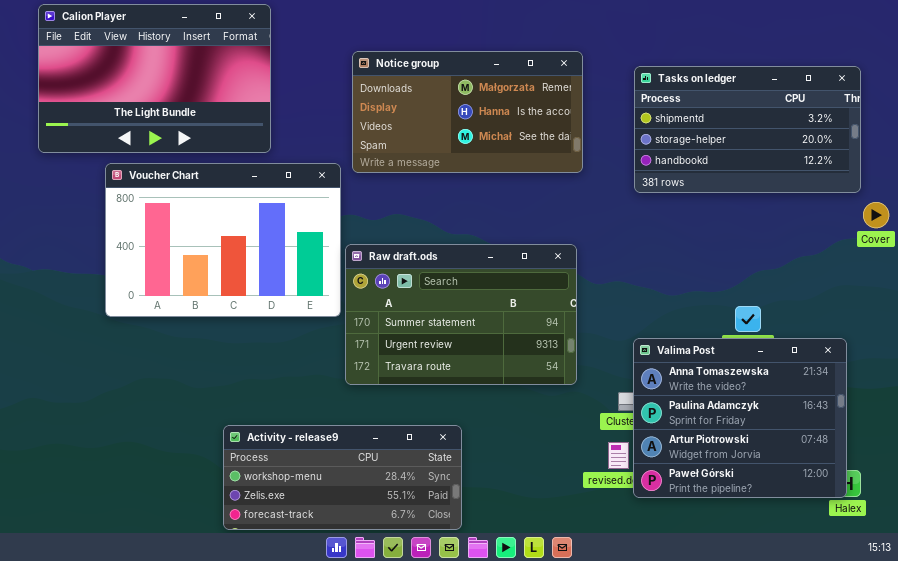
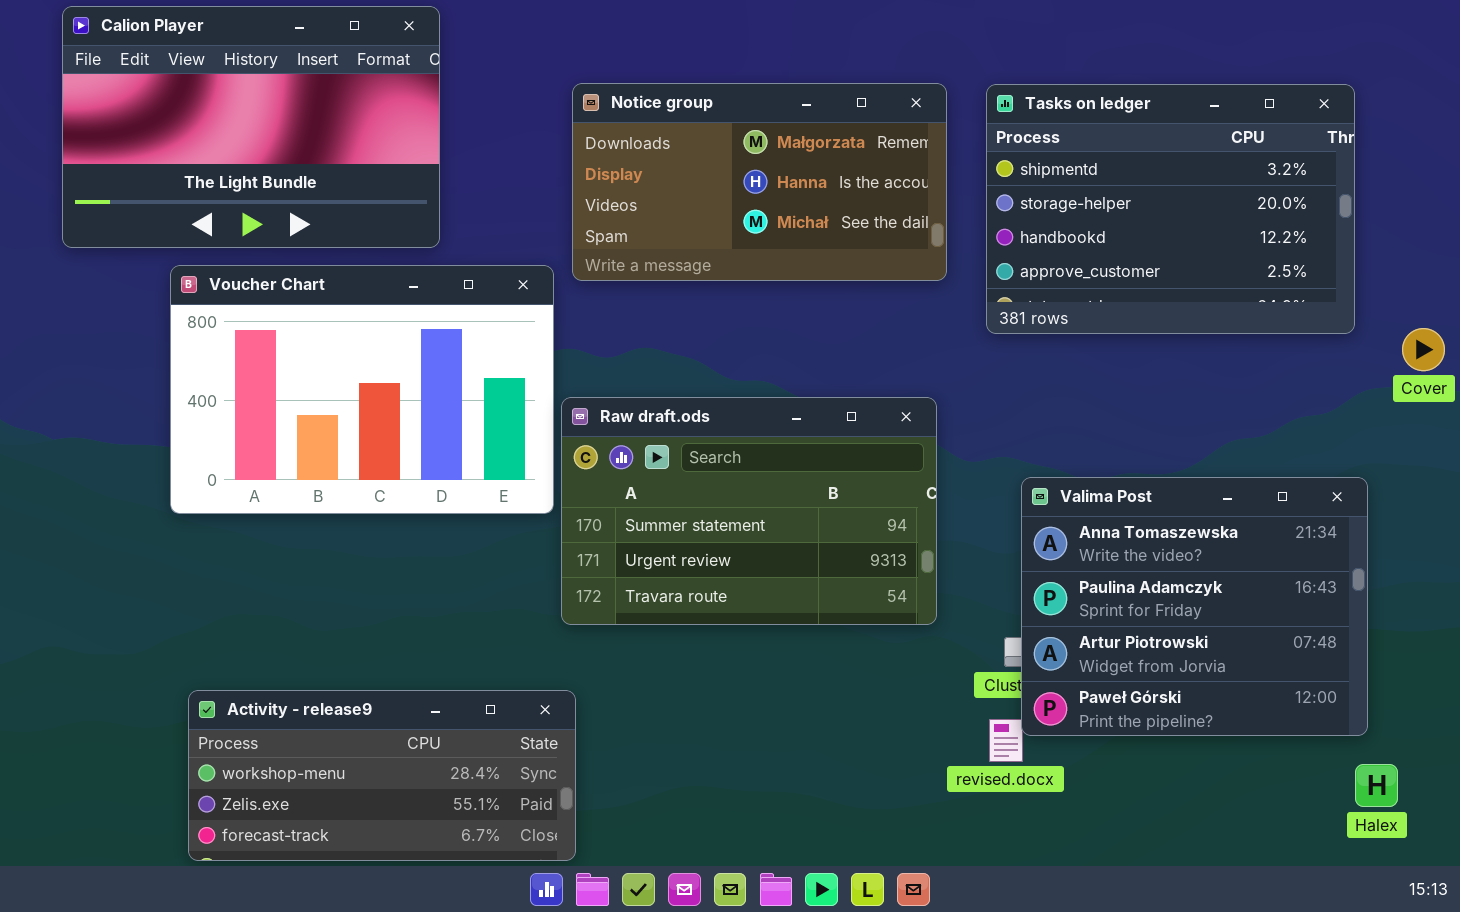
Tasks on ledger: [634,66,861,193] -> [986,84,1355,334], moved, resized
Valima Post: [633,338,847,498] -> [1021,477,1368,736], moved
Activity - release9: [223,425,462,530] -> [188,690,576,861], moved

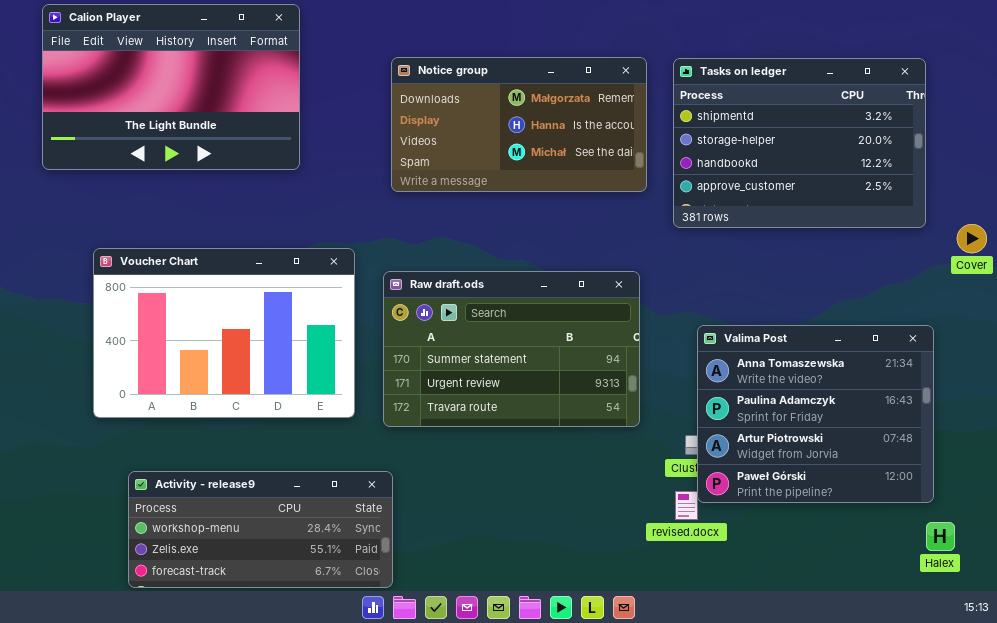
Voucher Chart: [170,265,554,514] -> [93,248,355,418], moved

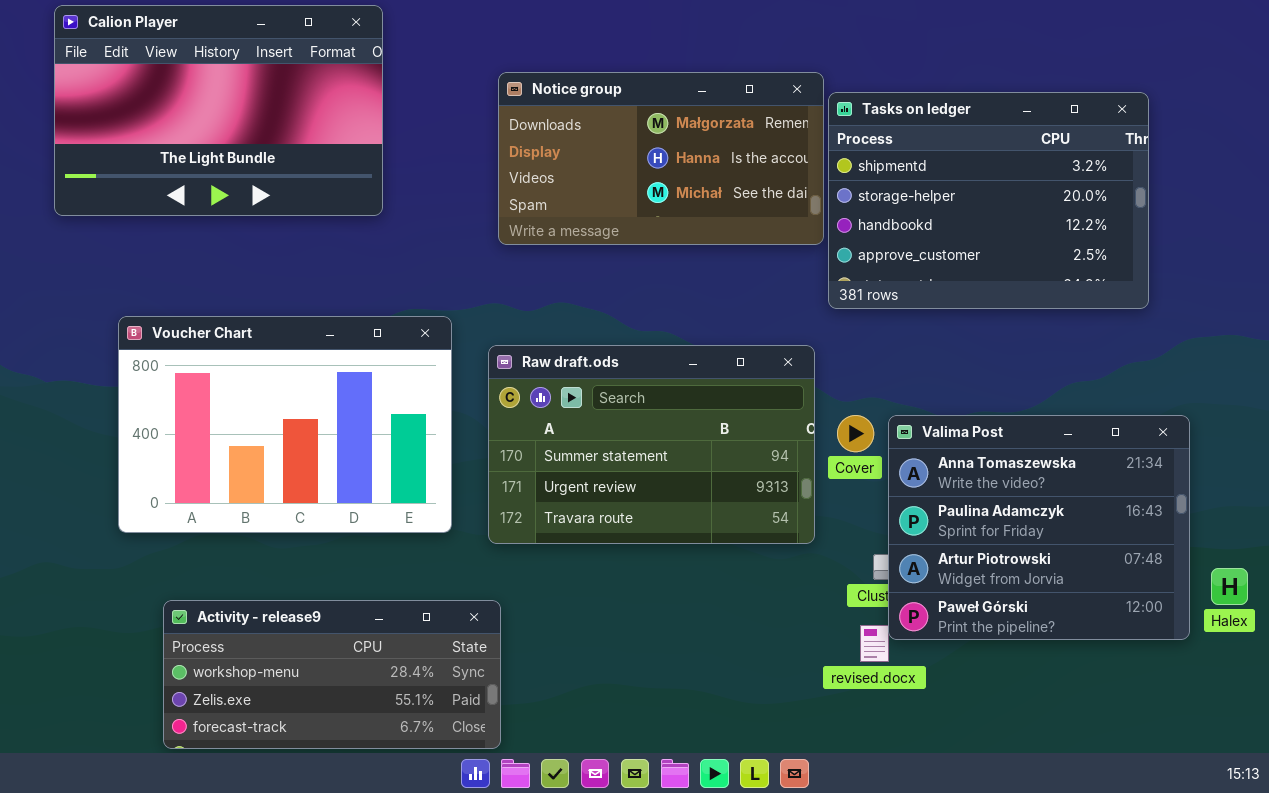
Tasks on ledger: [673,58,926,228] -> [828,92,1149,309], moved
Cover: [957,224,987,253] -> [837,415,874,452], moved
Halex: [926,522,955,551] -> [1211,568,1248,605], moved

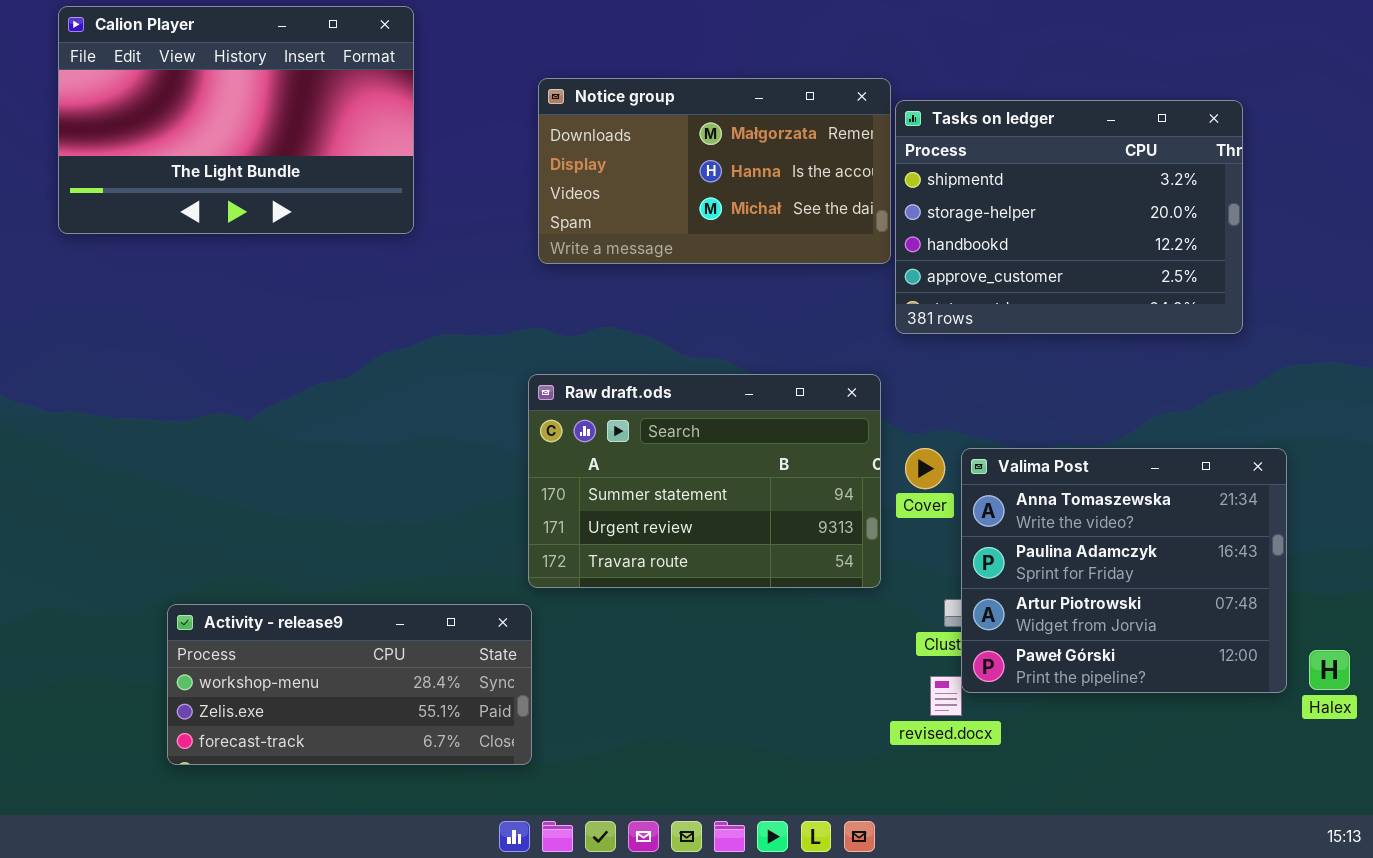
Voucher Chart: [118,316,452,533] -> none, closed
Halex: [1211,568,1248,605] -> [1309,650,1350,690], moved
Activity - release9: [163,600,501,749] -> [167,604,532,765], moved

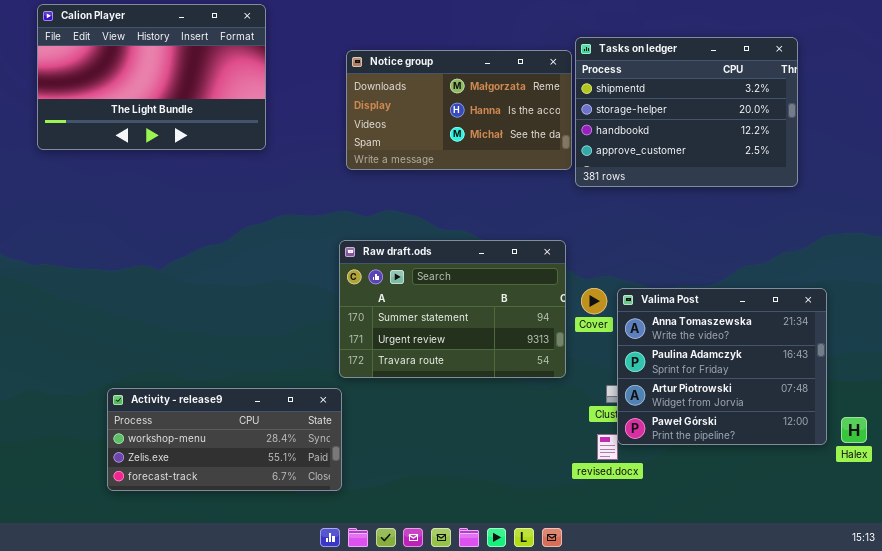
Tasks on ledger: [895,100,1243,334] -> [575,37,798,187], moved

